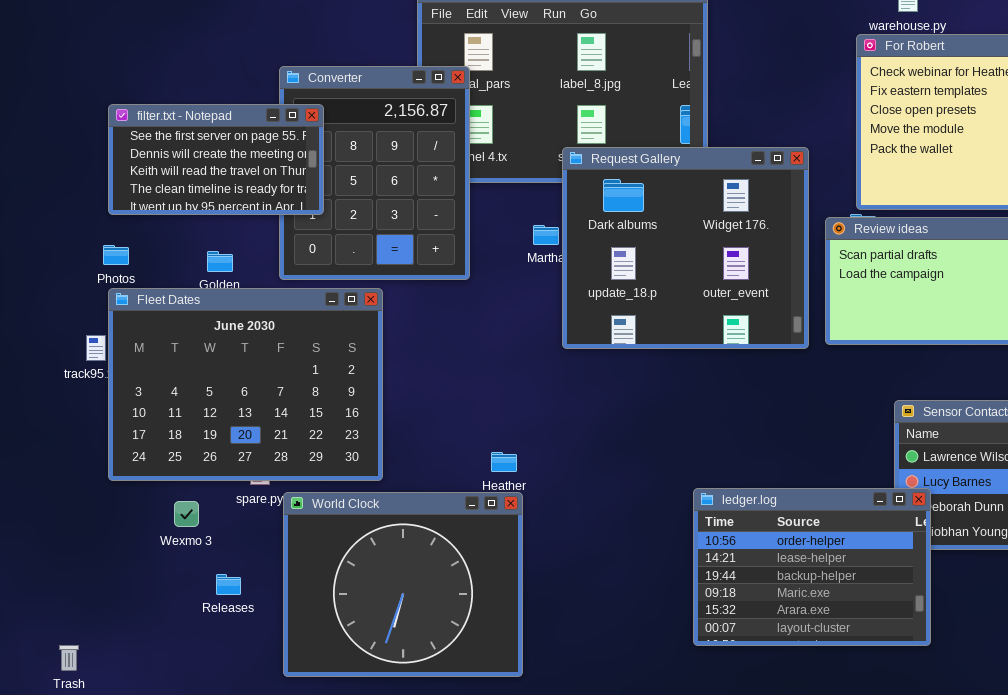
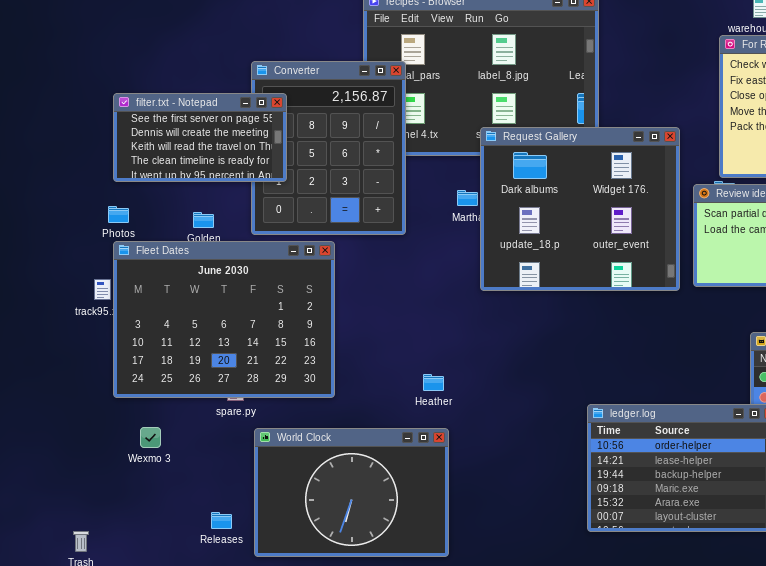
World Clock: [283,492,523,677] -> [254,428,449,557], resized
Wexmo 3: [174,501,199,527] -> [140,427,161,448], moved
Releases: [216,574,241,595] -> [211,512,232,529], moved

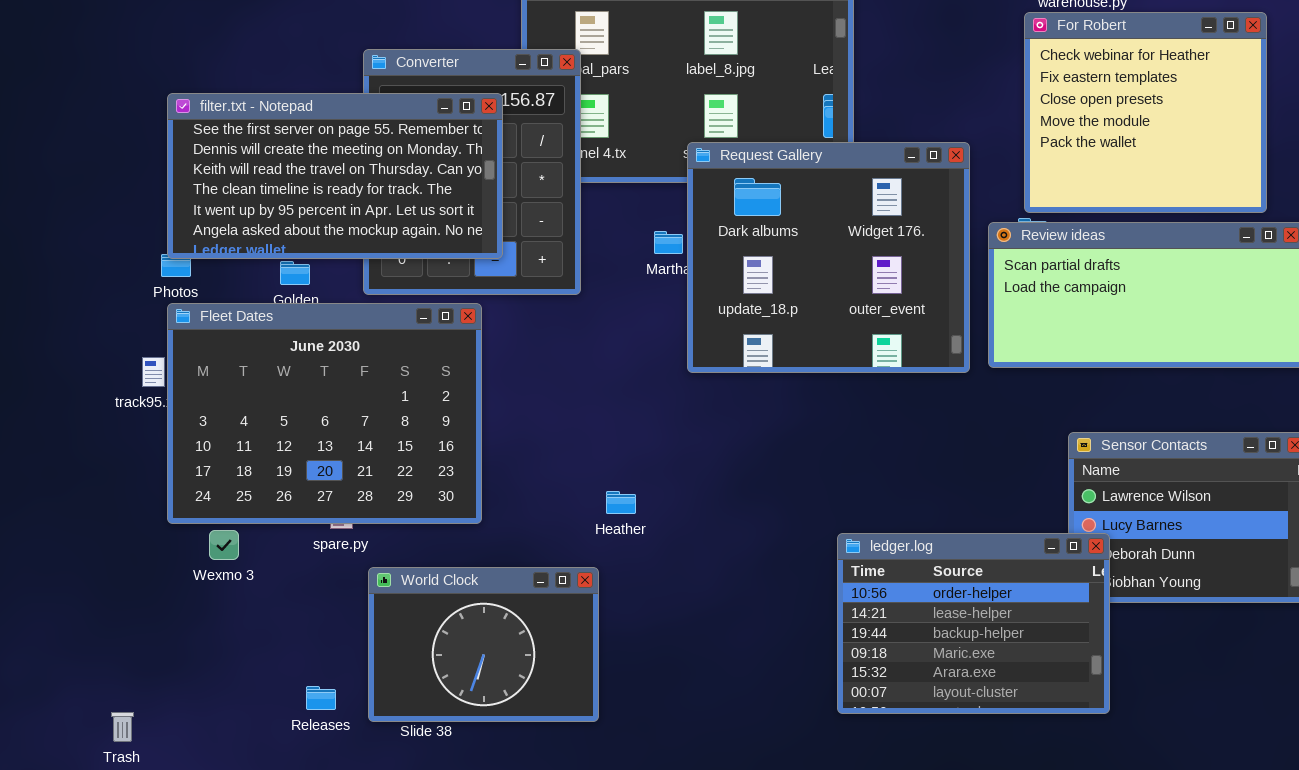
filter.txt - Notepad: [113,93,287,182] -> [167,93,503,259], resized
Wexmo 3: [140,427,161,448] -> [209,530,239,560], moved
World Clock: [254,428,449,557] -> [368,567,599,722], resized

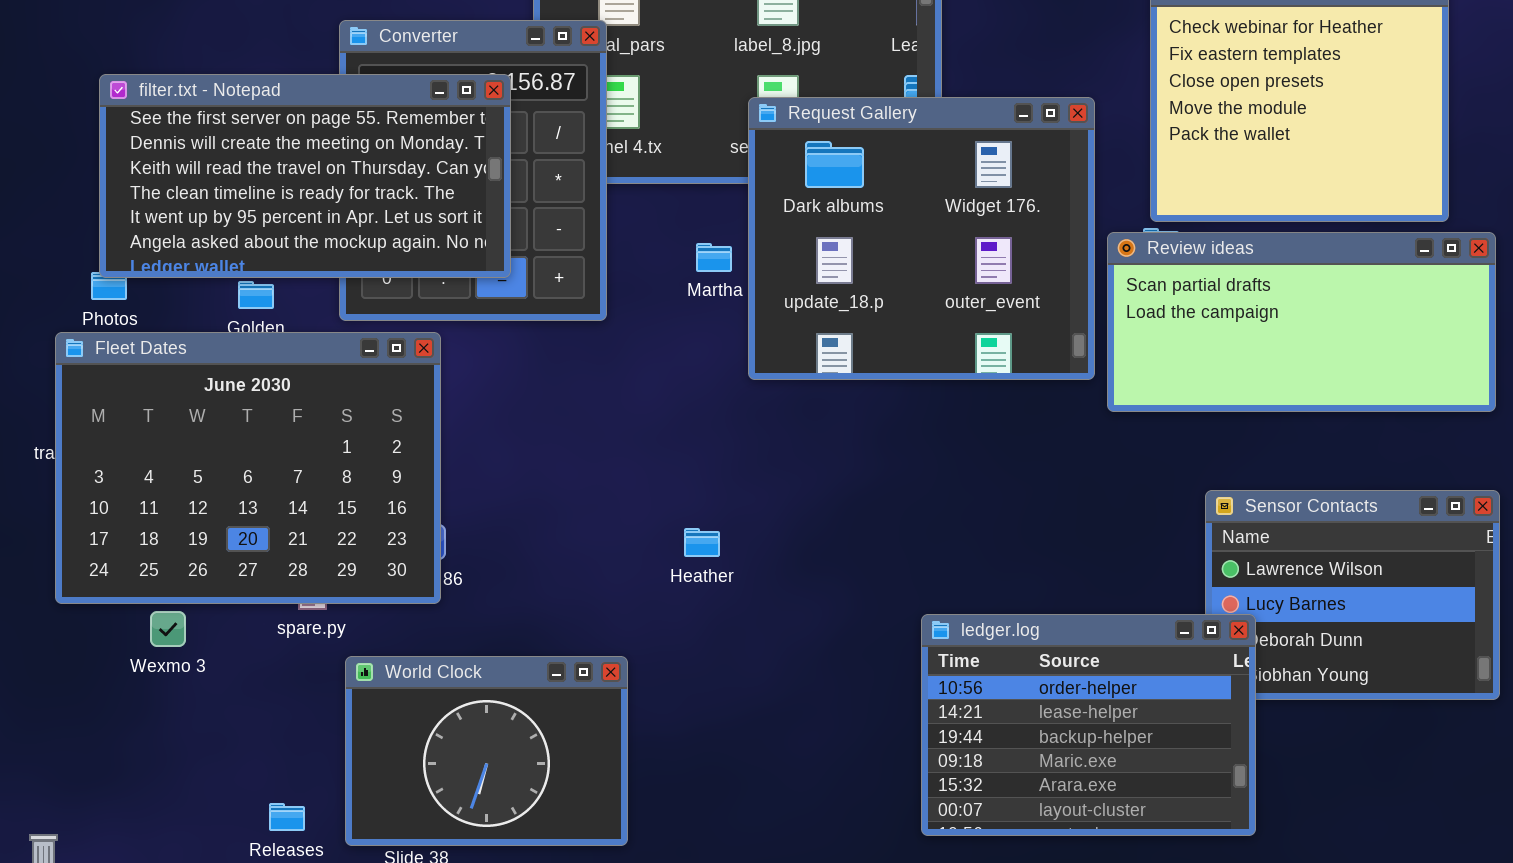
Request Gallery: [687,142,970,373] -> [748,97,1095,380], moved
Fleet Dates: [167,303,482,524] -> [55,332,441,604], moved
Heather: [606,491,636,514] -> [684,528,720,557], moved

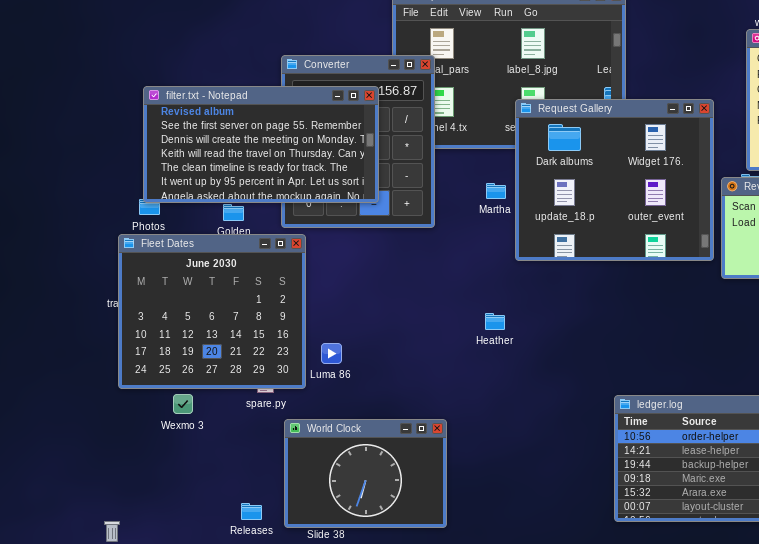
filter.txt - Notepad: [99,74,511,278] -> [143,86,379,203], scrolled up 1 row
Fleet Dates: [55,332,441,604] -> [118,234,306,389], resized
Heather: [684,528,720,557] -> [485,313,505,330], moved

